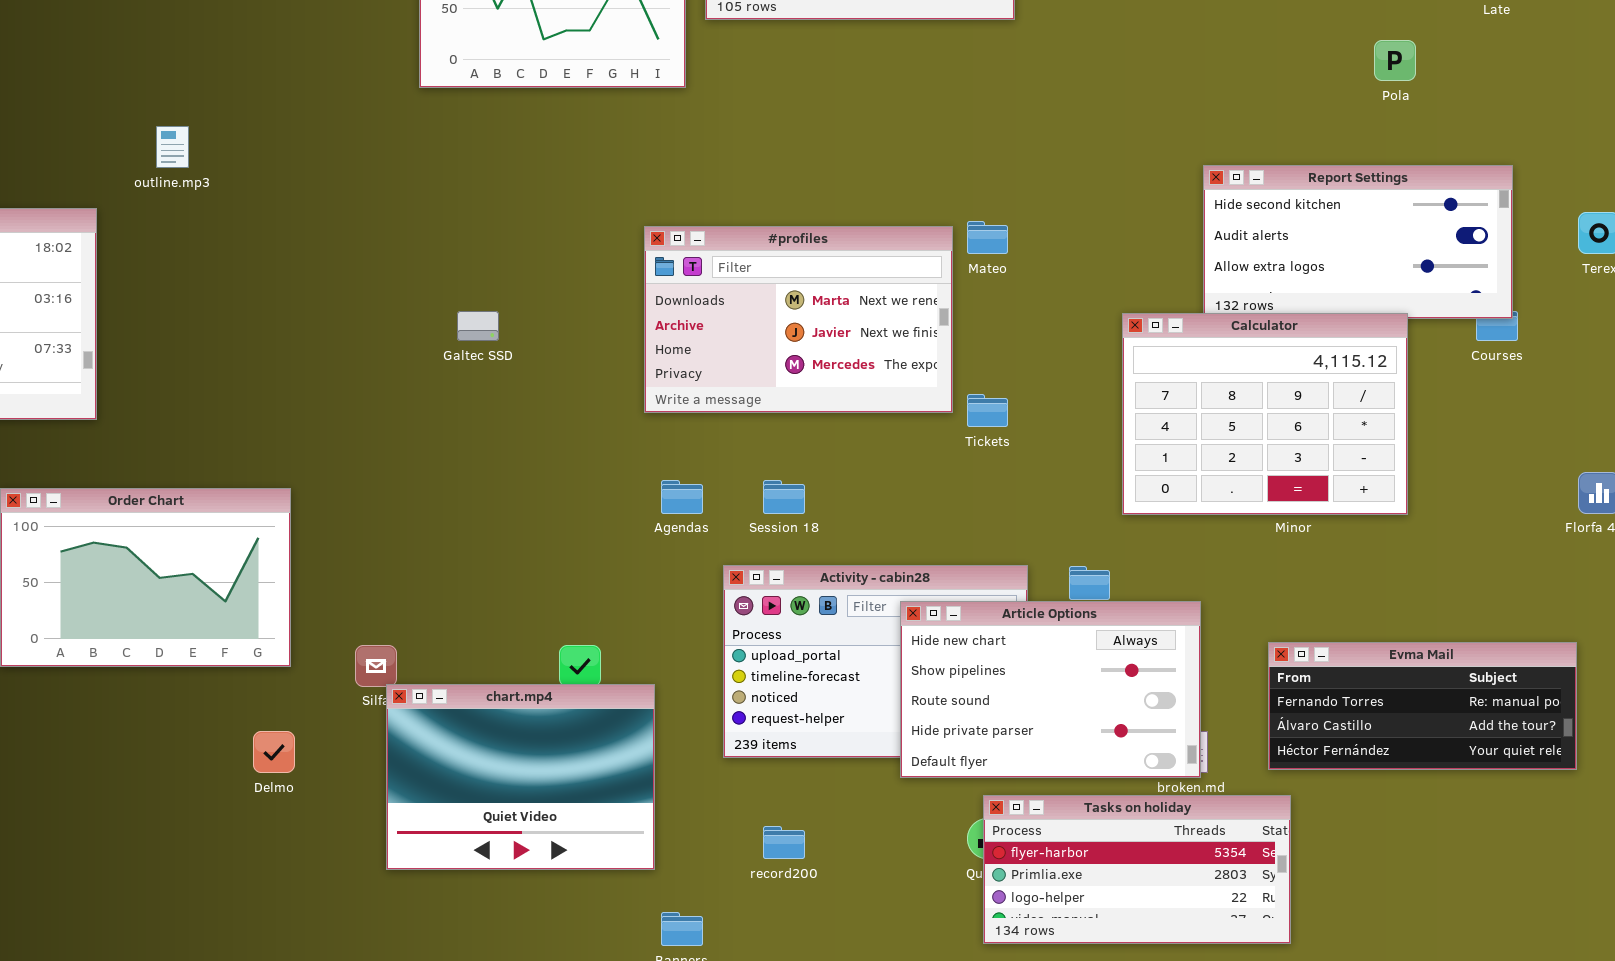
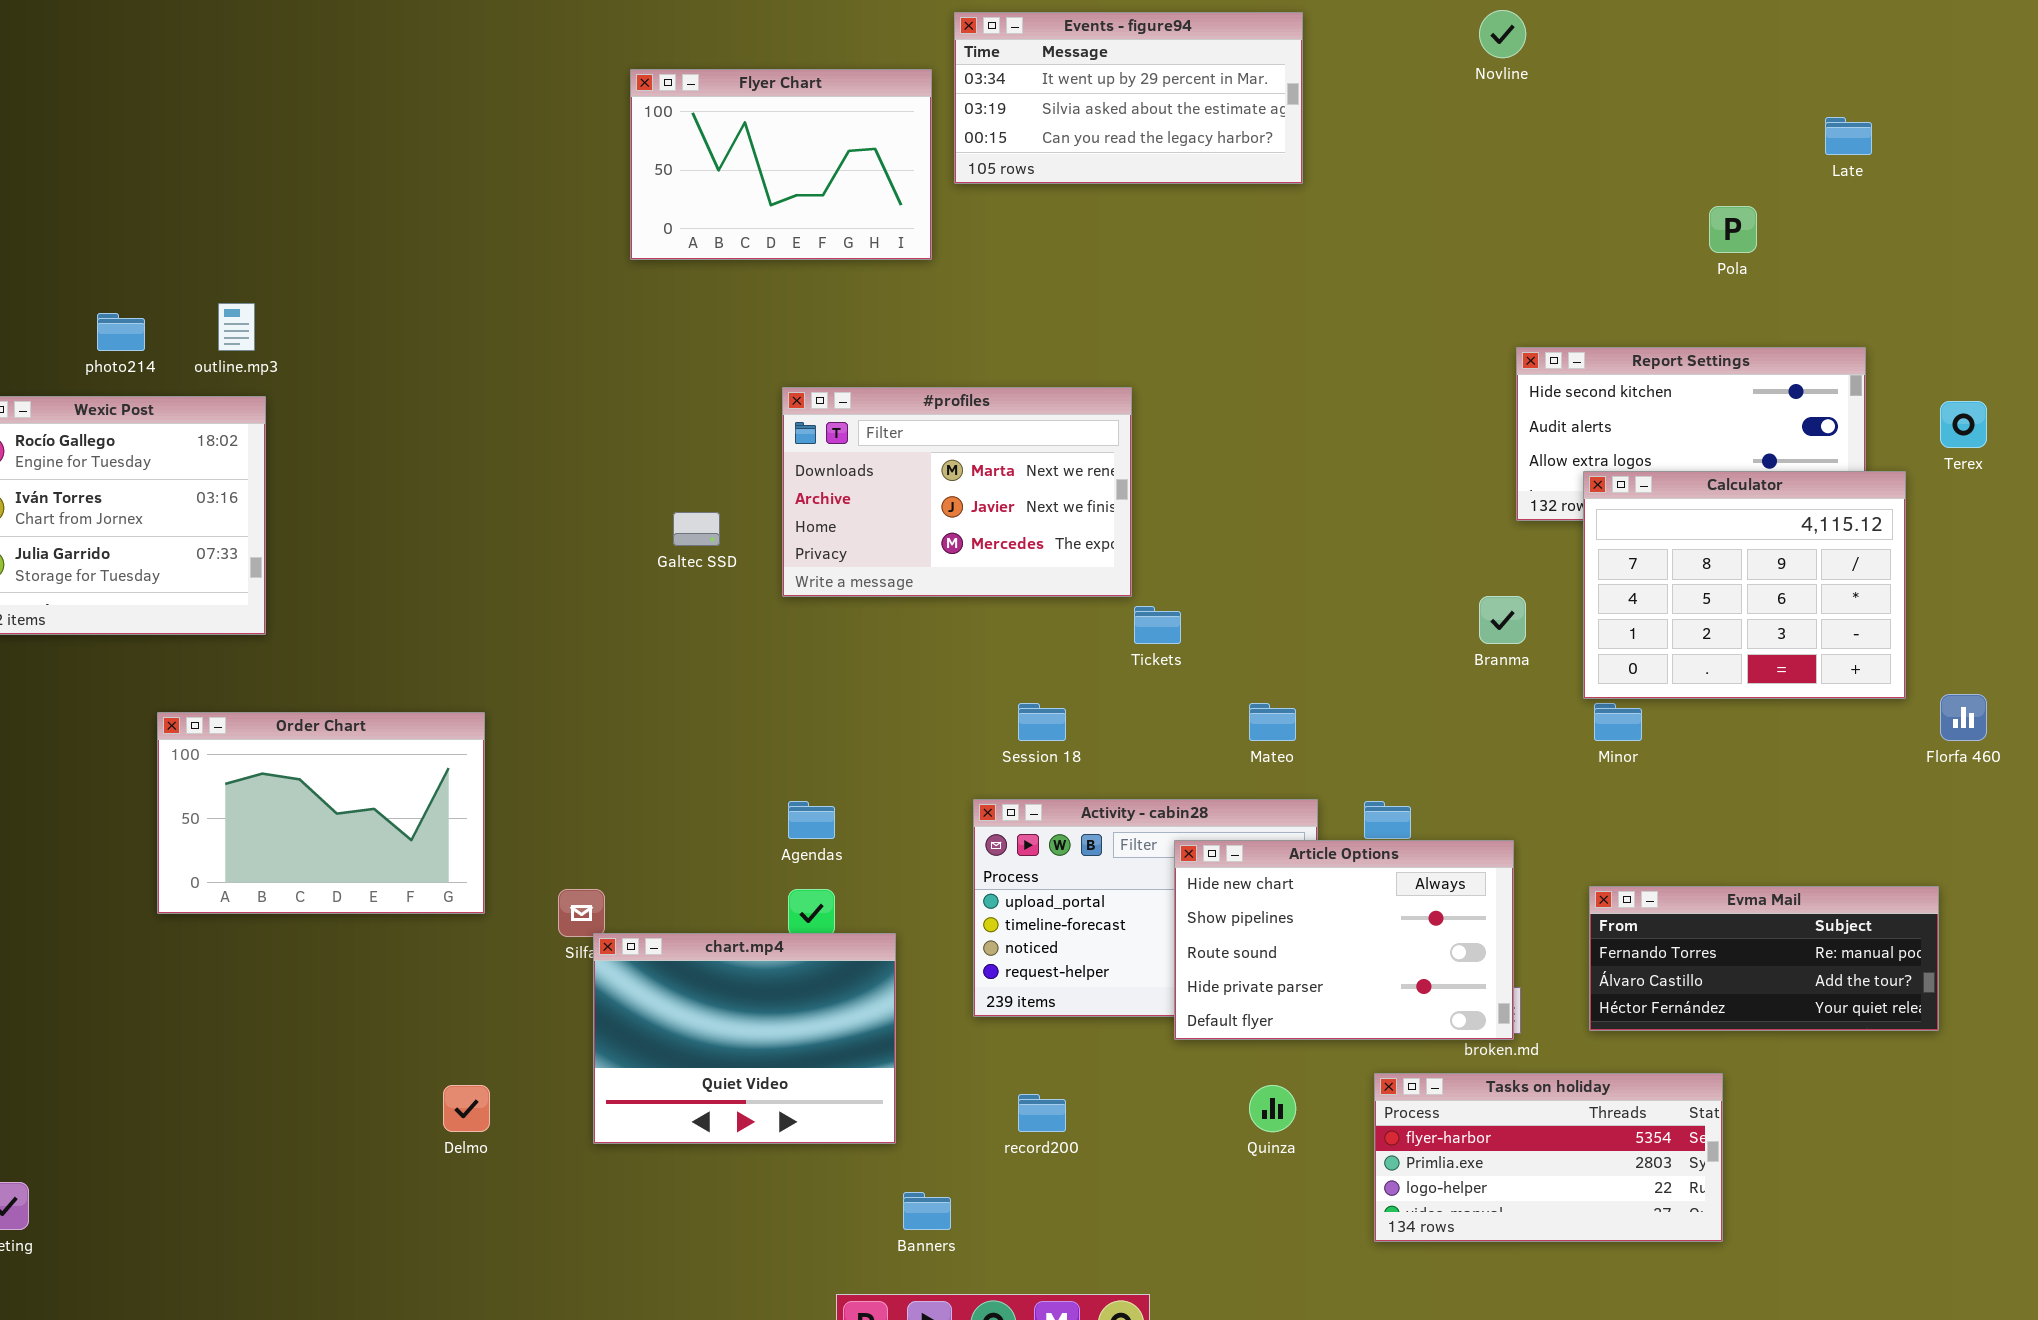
outline.mp3: [156,126,189,168] -> [218,303,255,351], moved
Mateo: [967,221,1008,254] -> [1249,703,1296,741], moved
#profiles: [644,226,953,413] -> [782,387,1132,597], moved
Calculator: [1122,313,1408,515] -> [1583,471,1906,699], moved
Tickets: [967,394,1008,427] -> [1134,606,1181,644], moved
Agendas: [661,480,703,514] -> [788,801,835,839], moved
Delmo: [253,731,295,773] -> [443,1085,490,1132], moved
Tasks on holiday: [983,795,1291,944] -> [1374,1073,1723,1242], moved

